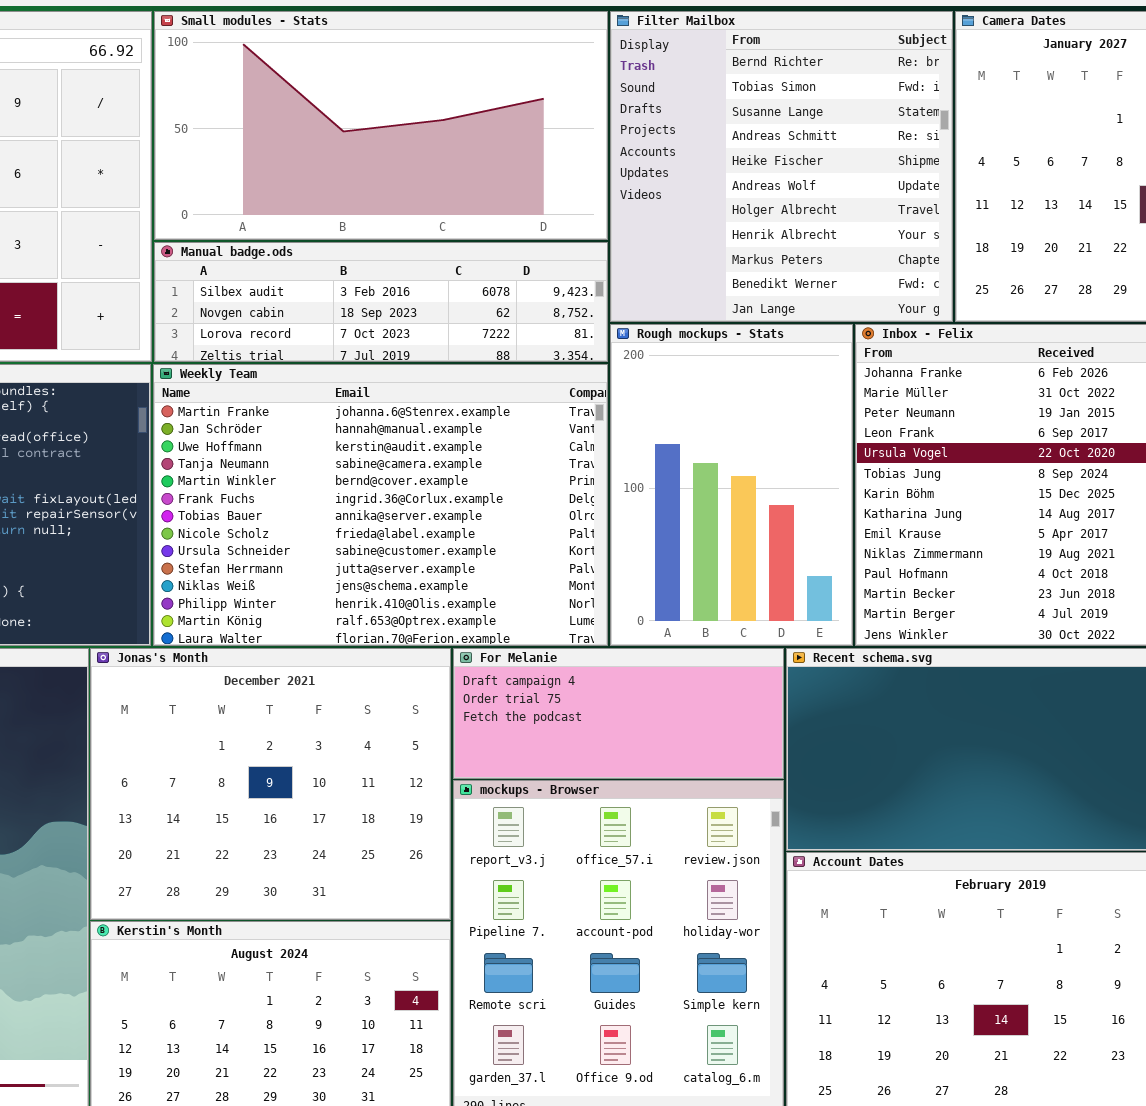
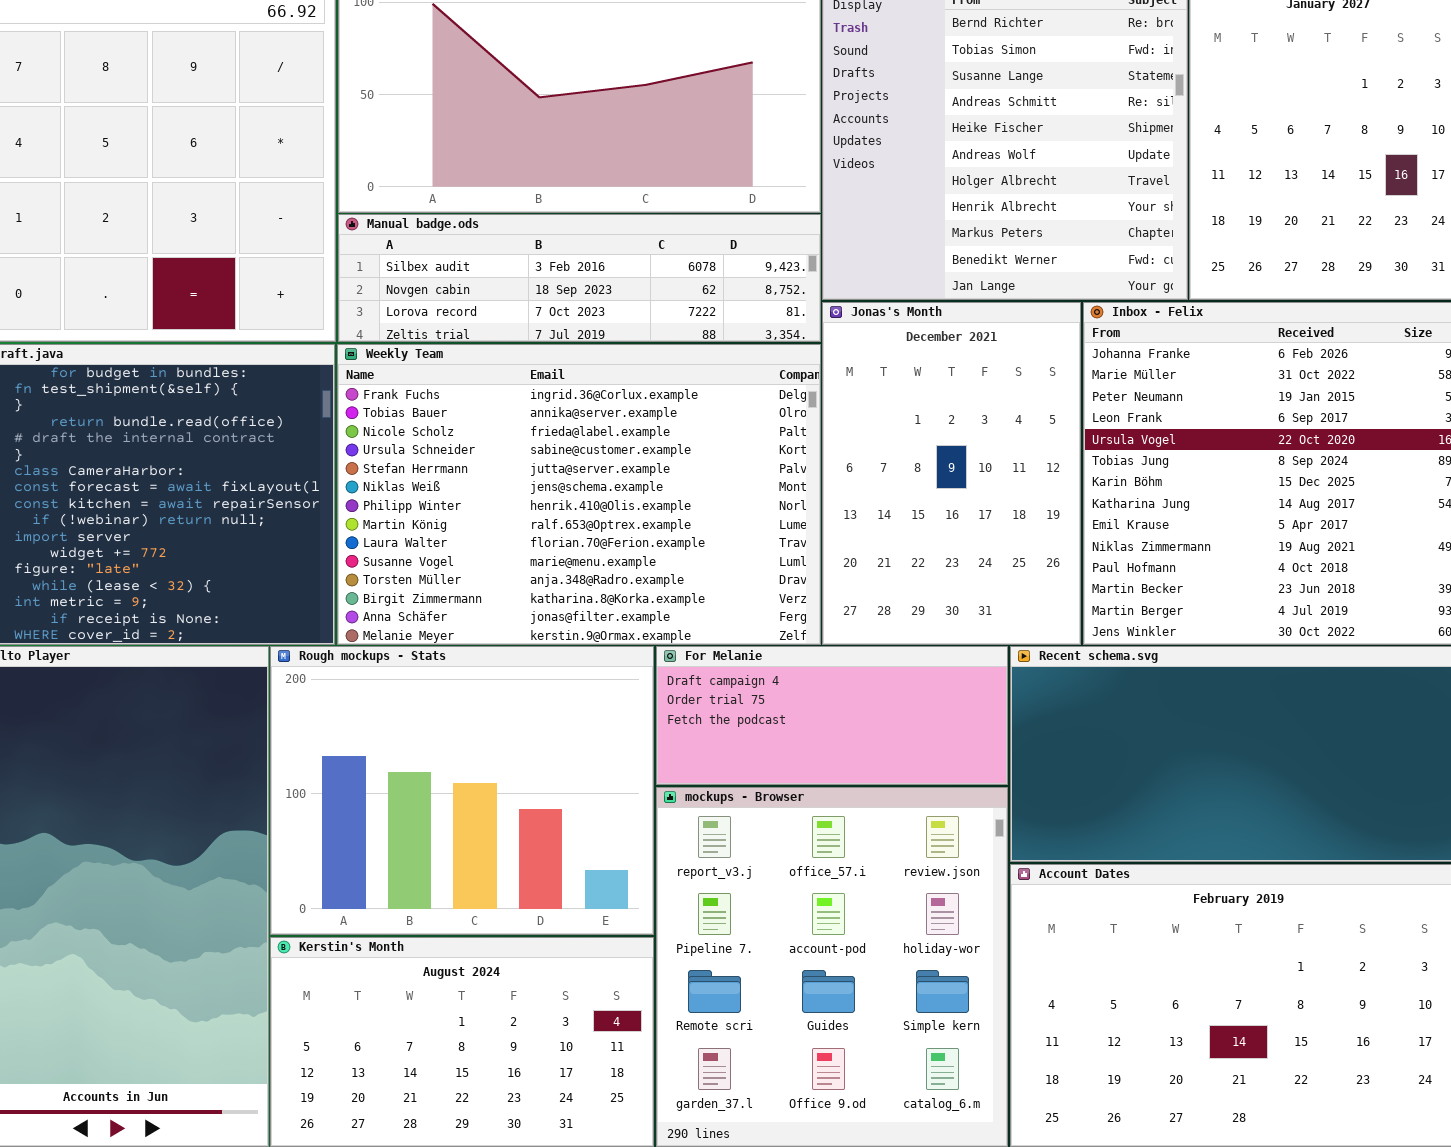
Rough mockups - Stats: [610,324,853,646] -> [270,646,654,935], moved, resized
Weekly Team: [153,364,608,646] -> [337,344,821,645], scrolled down 5 rows
Jonas's Month: [90,648,451,920] -> [822,302,1081,645], moved, resized

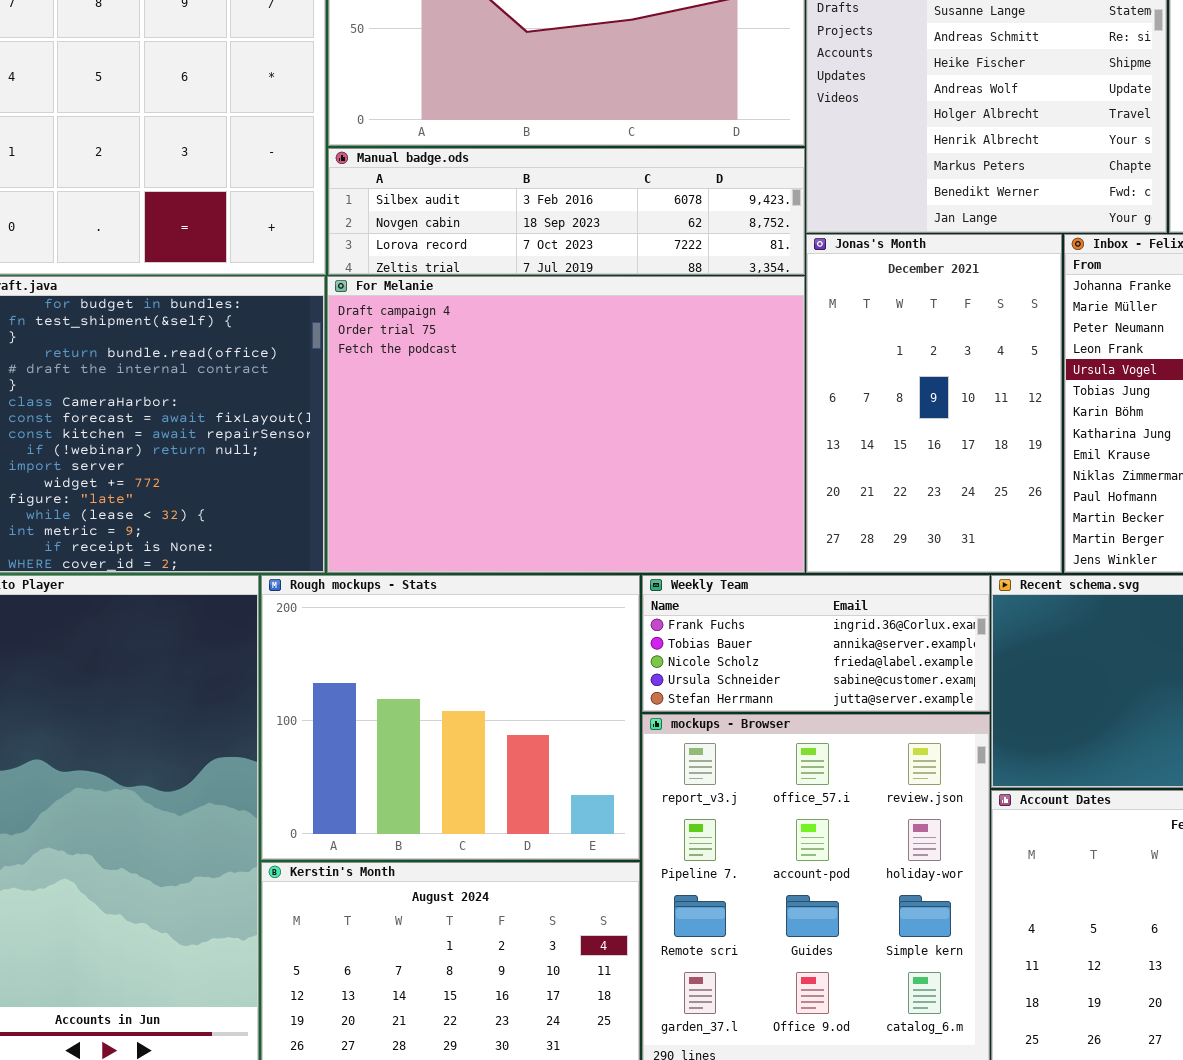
Weekly Team: [337,344,821,645] -> [642,575,990,712], moved, resized
For Melanie: [656,646,1008,785] -> [327,276,805,573], moved, resized

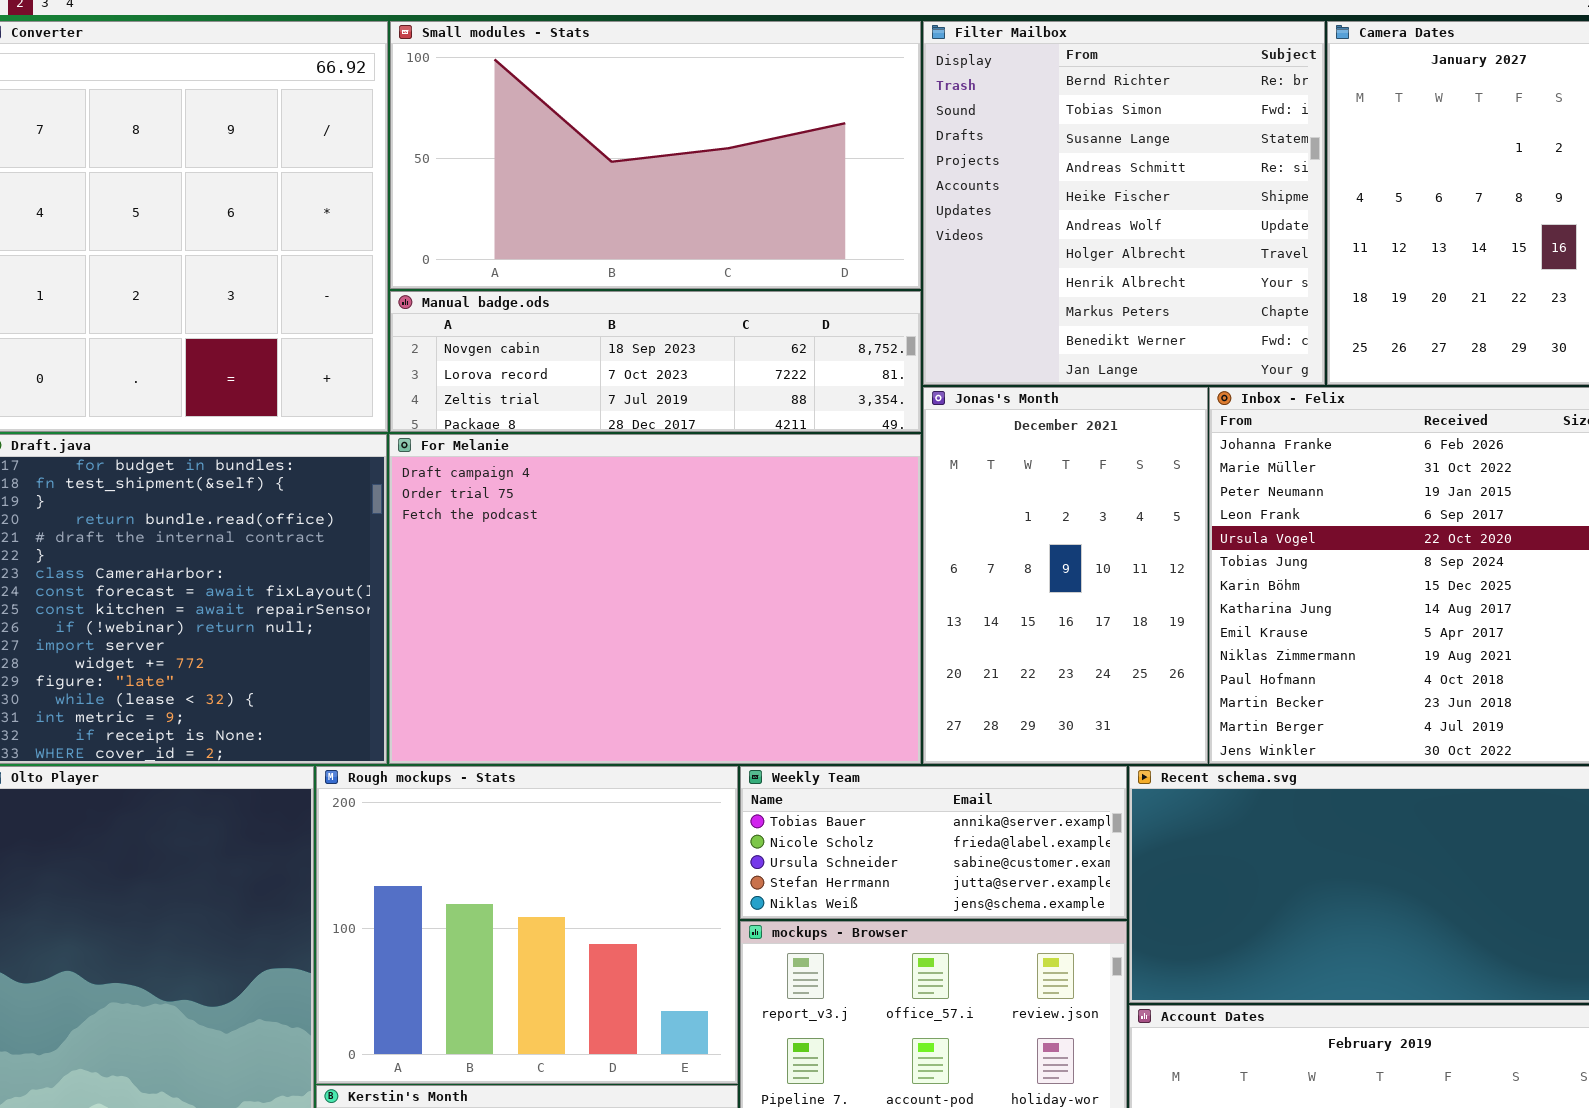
Manual badge.ods: [328,148,805,275] -> [390,291,921,432], scrolled down 1 row
Weekly Team: [642,575,990,712] -> [740,766,1127,919], scrolled down 1 row

